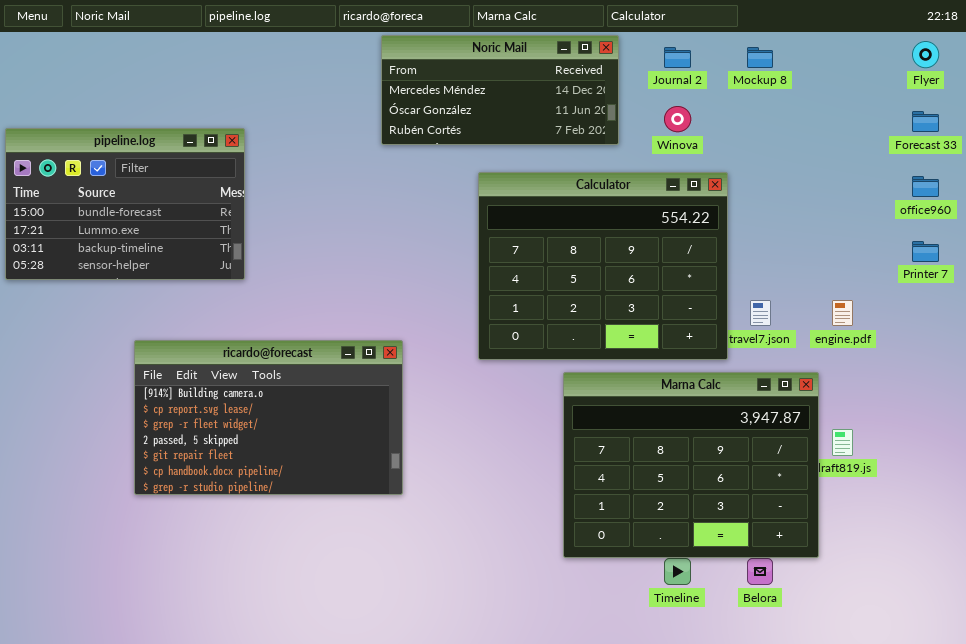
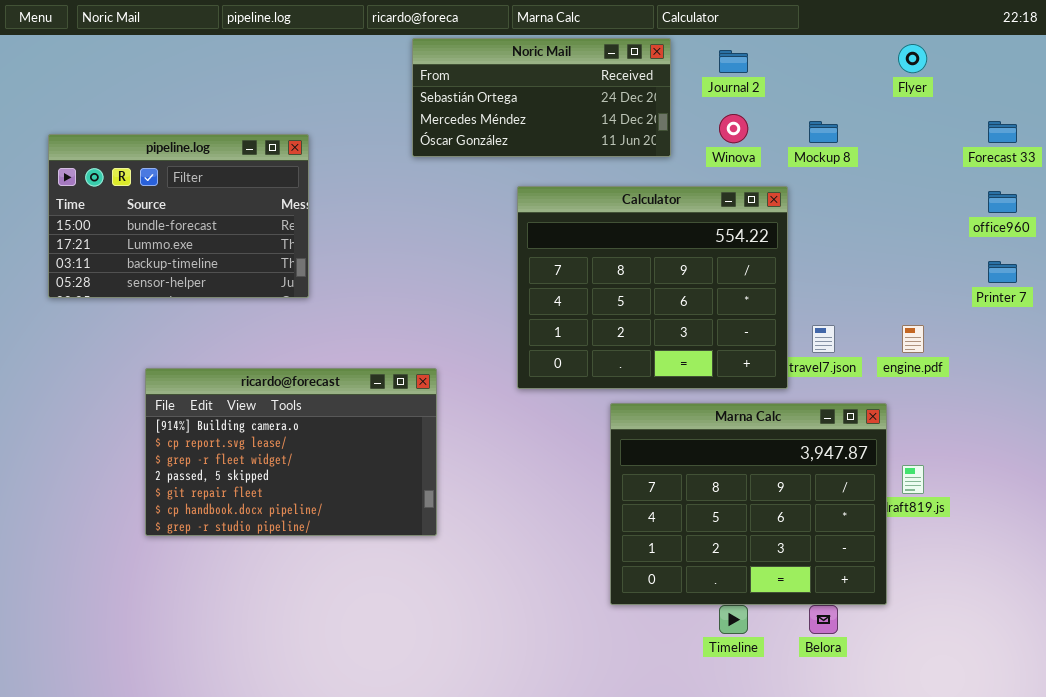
Noric Mail: [381,35,619,145] -> [412,38,671,157], scrolled up 1 row
Flyer: [912,41,939,68] -> [898,44,927,73], moved
Mockup 8: [747,47,773,68] -> [809,121,838,143], moved
pipeline.log: [5,128,245,280] -> [48,134,309,298], moved

